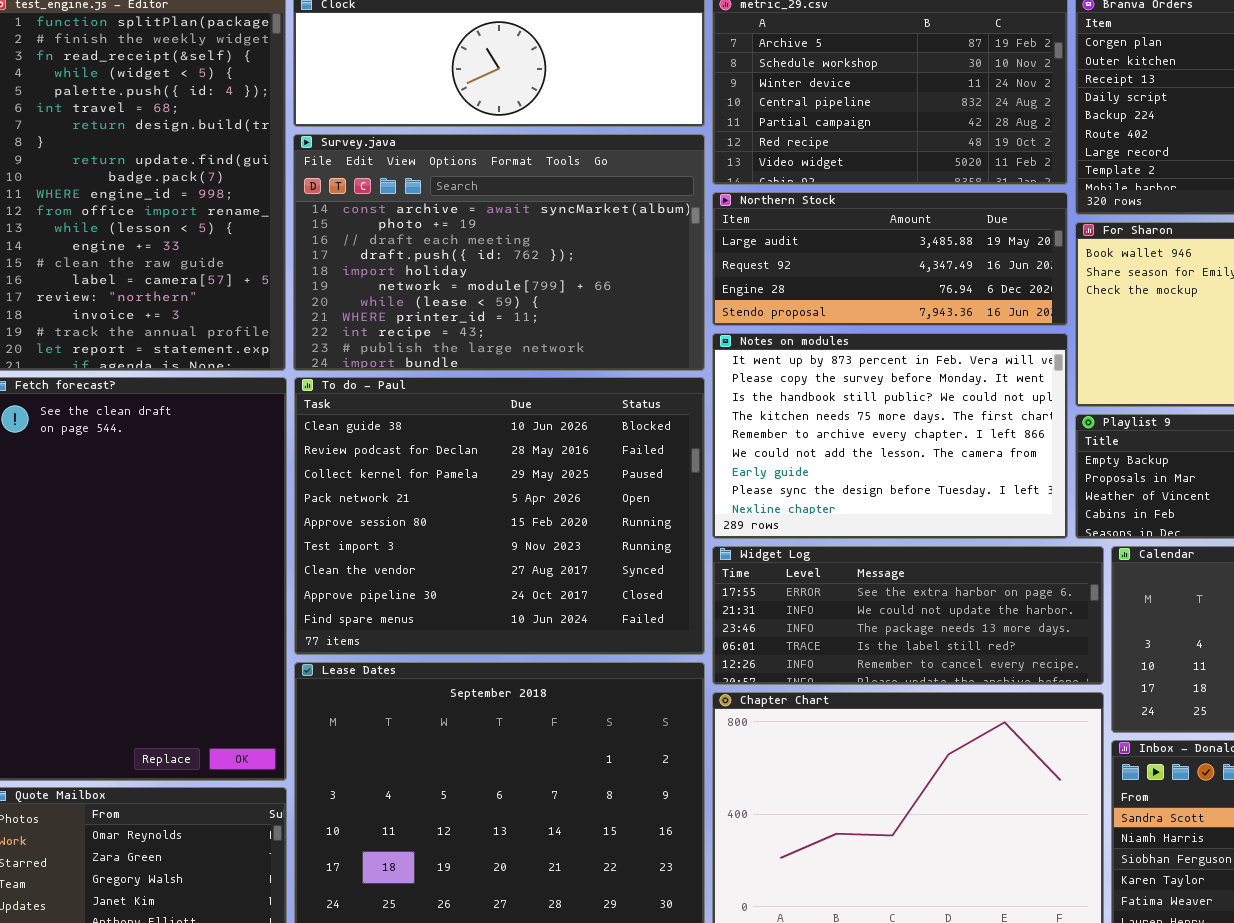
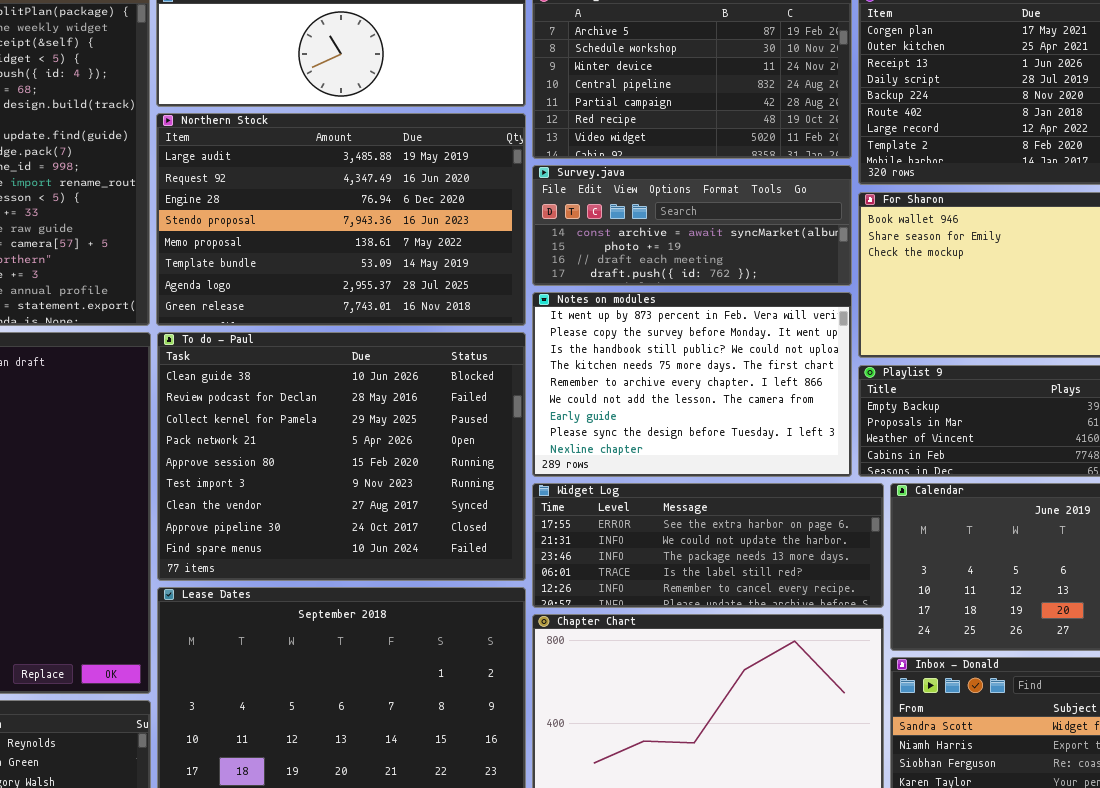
Survey.java: [293,134,705,371] -> [532,165,852,286], moved, resized
Northern Stock: [712,192,1068,326] -> [156,113,526,326], moved, resized

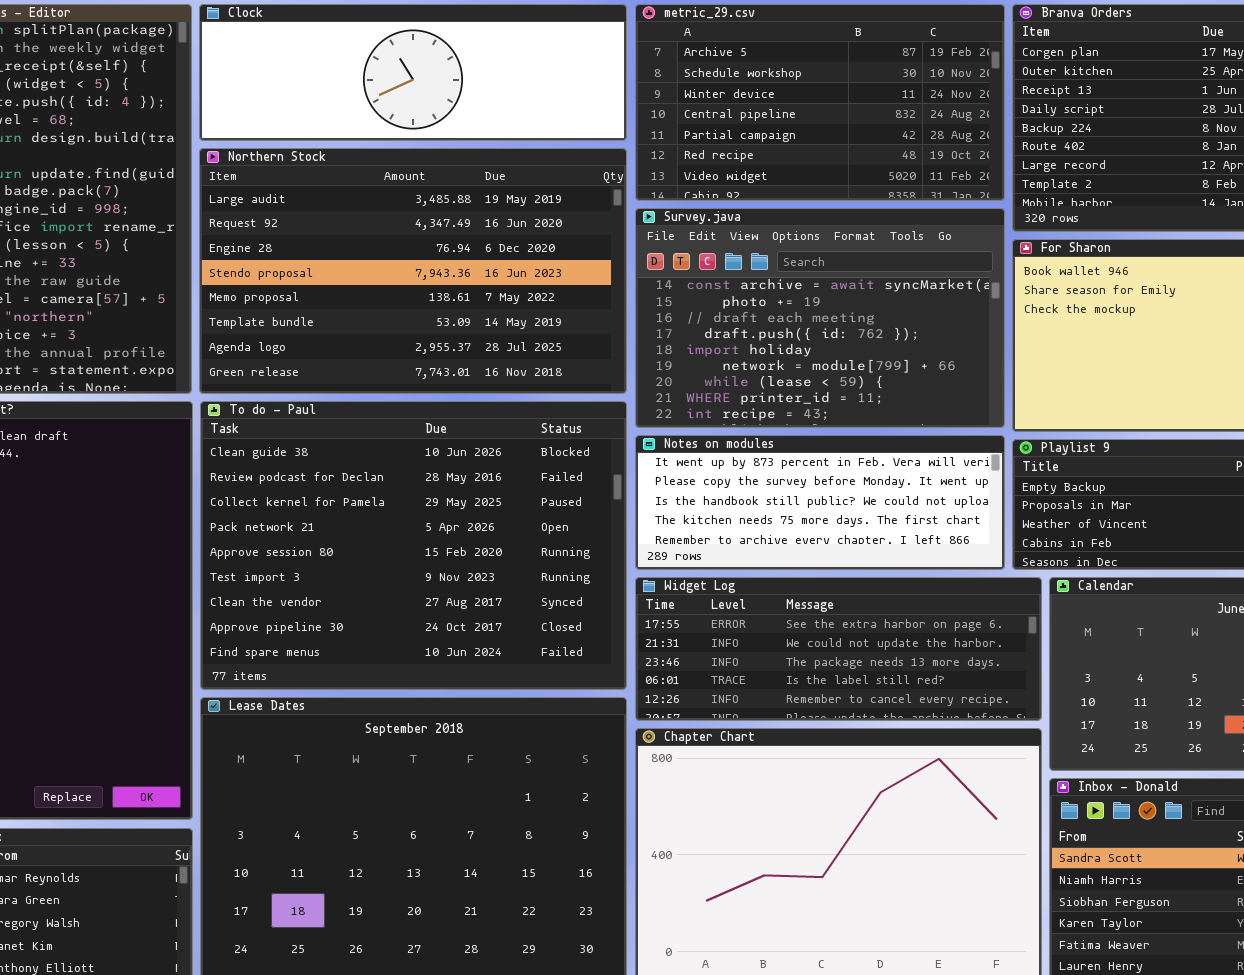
Survey.java: [532,165,852,286] -> [635,208,1005,428], resized
Notes on modules: [532,292,852,477] -> [635,435,1005,570], resized

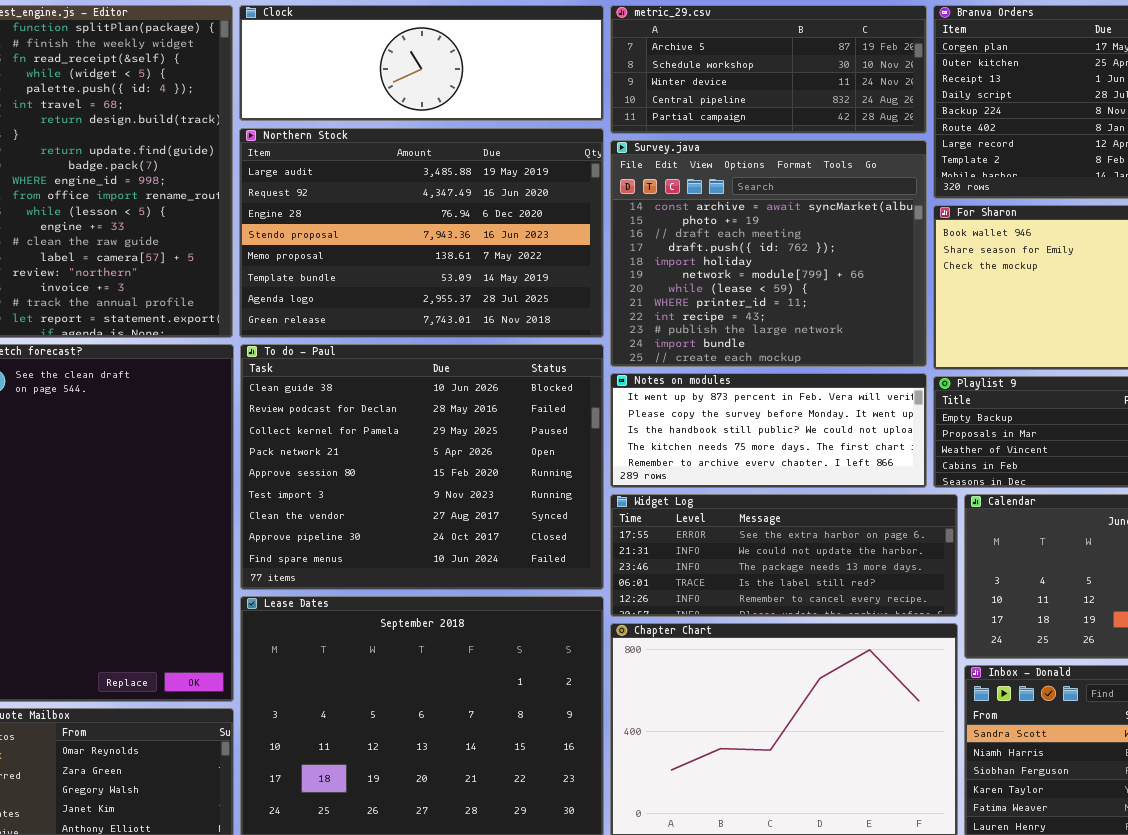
metric_29.csv: [635,4,1005,201] -> [610,5,927,134], resized
Survey.java: [635,208,1005,428] -> [610,140,927,367], resized

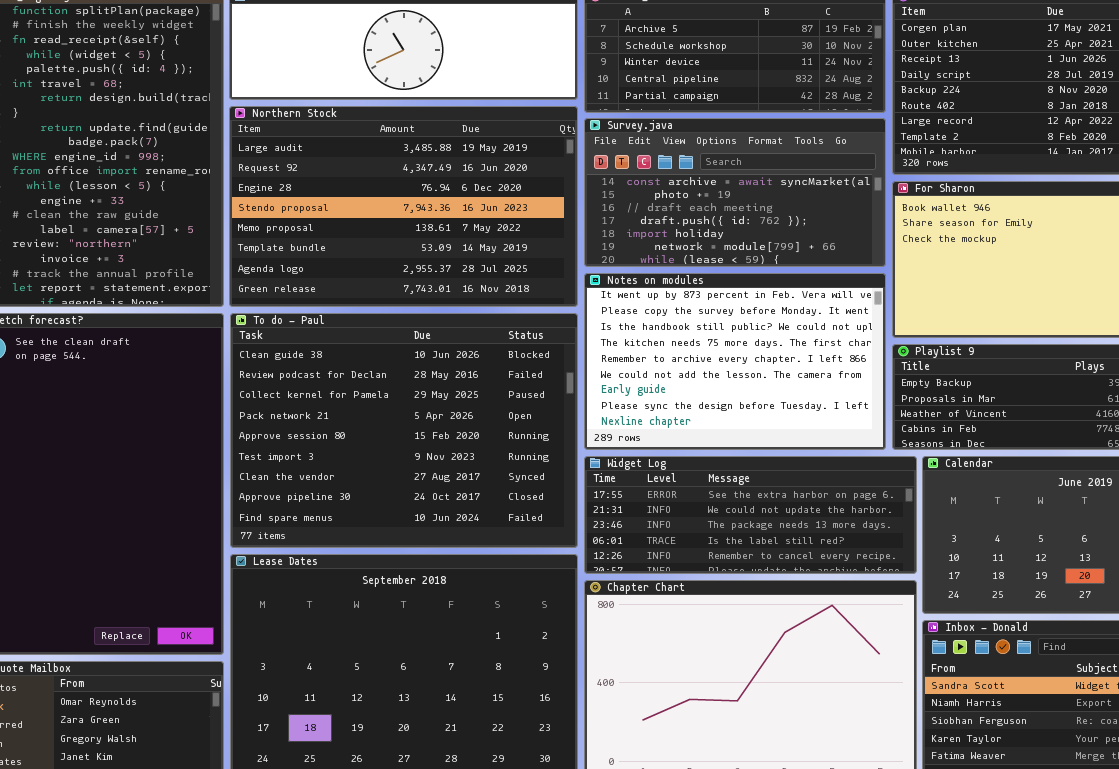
Survey.java: [610,140,927,367] -> [584,118,886,267], resized
Notes on modules: [610,373,927,488] -> [584,273,886,450], resized

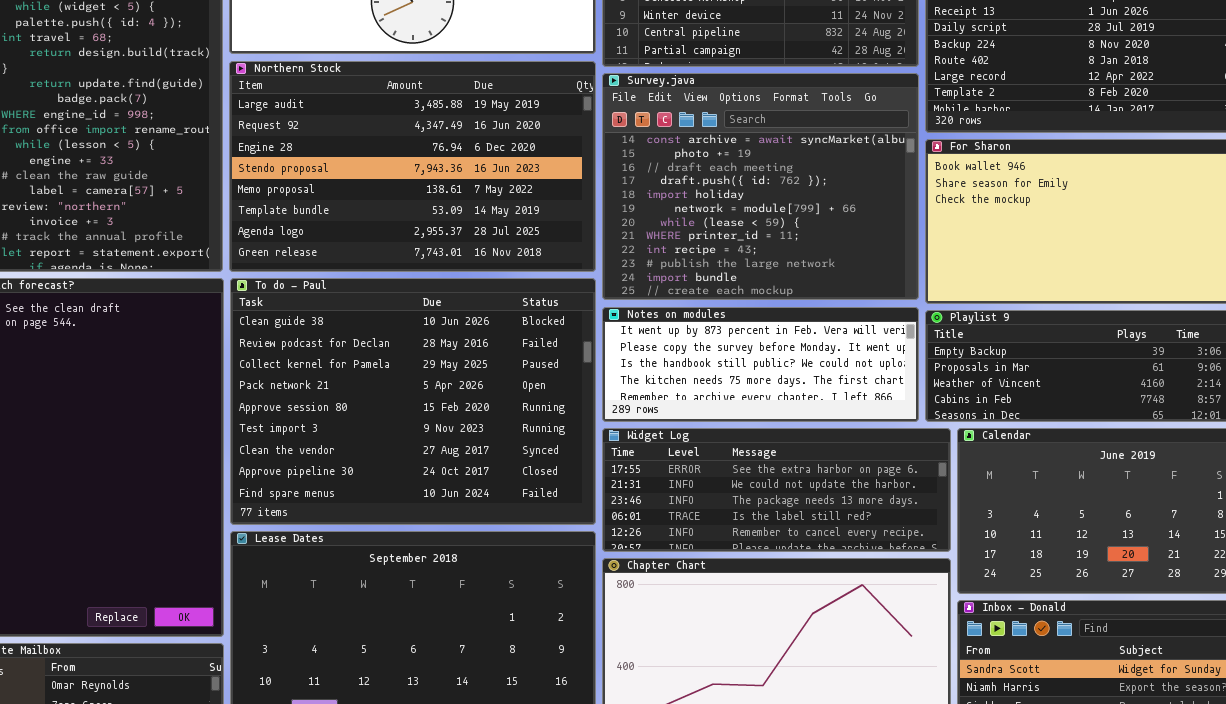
Survey.java: [584,118,886,267] -> [602,73,919,300], resized
Notes on modules: [584,273,886,450] -> [602,307,919,422], resized

